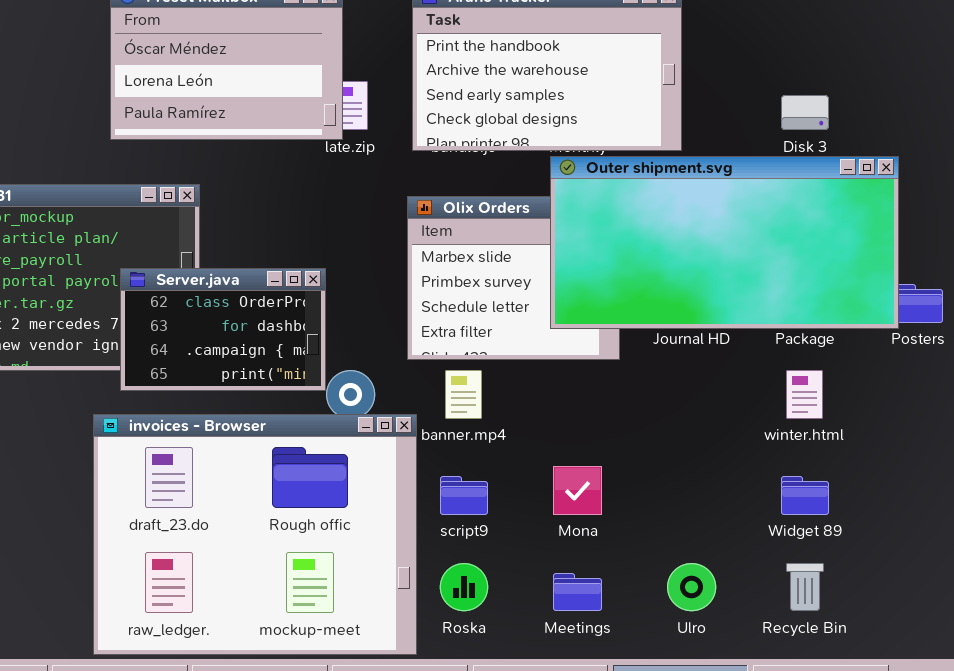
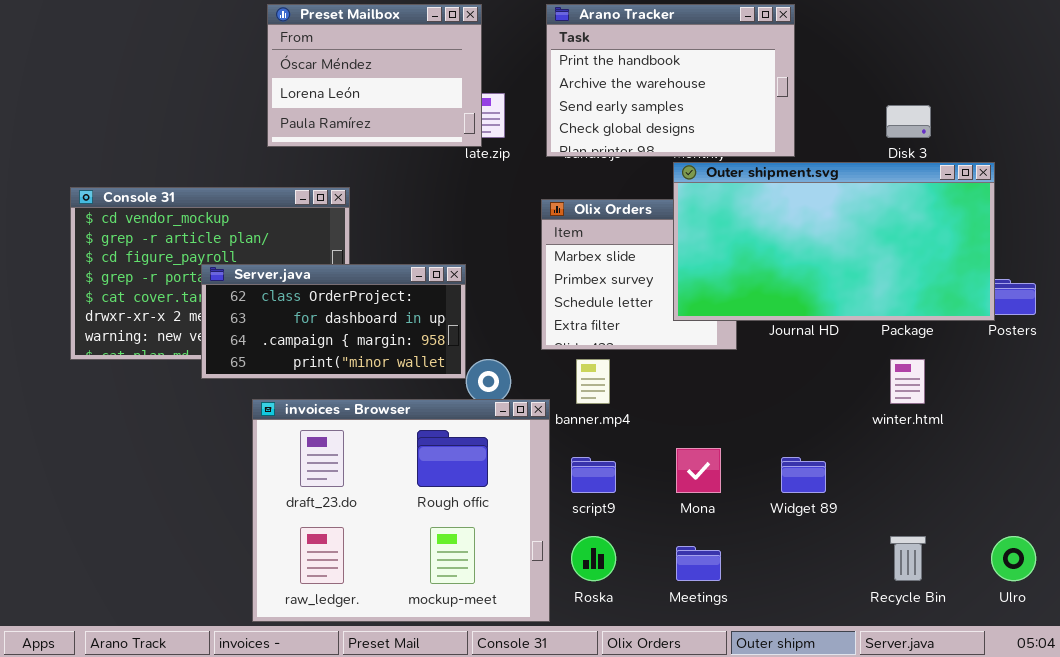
Server.java: [120,268,326,391] -> [201,264,466,379], resized
Widget 89: [781,476,829,515] -> [781,457,826,493], moved
Ulro: [667,563,716,611] -> [991,536,1036,581], moved

